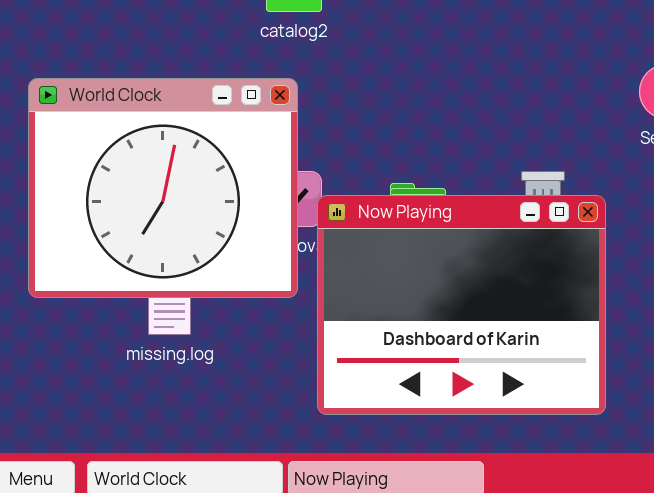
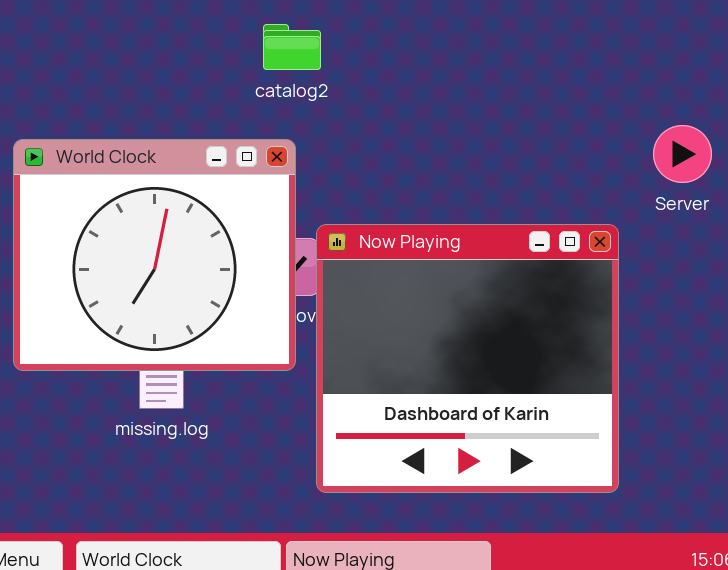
Now Playing: [317,195,606,415] -> [316,224,619,493], resized

